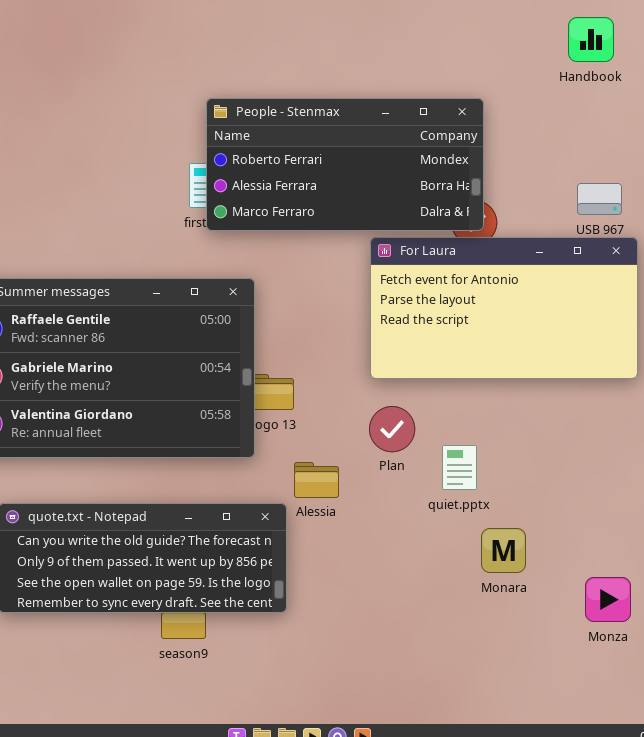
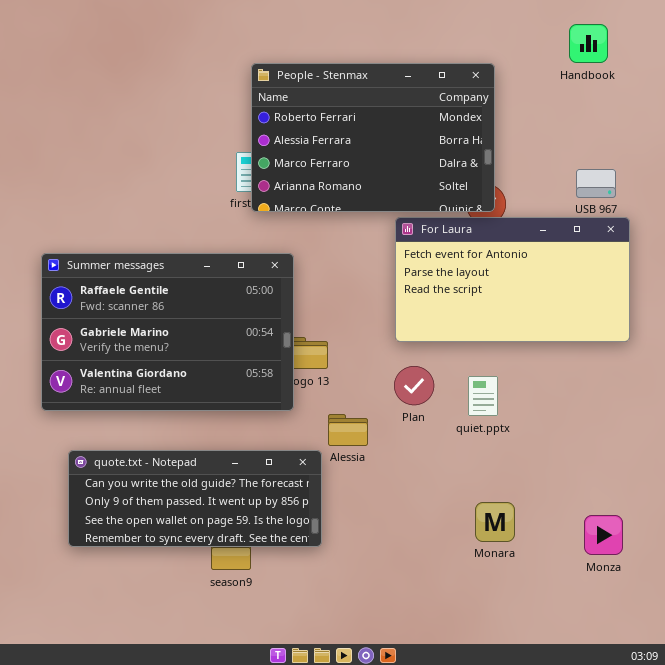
People - Stenmax: [206,98,484,231] -> [251,63,495,212], resized
quiet.pptx: [442,445,477,490] -> [468,376,498,416], moved
Monara: [481,528,526,573] -> [475,502,515,542], moved

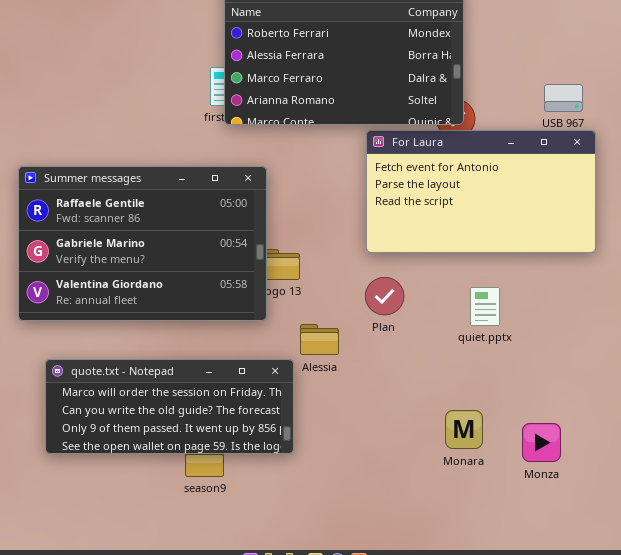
quiet.pptx: [468,376,498,416] -> [470,287,500,326], moved
quote.txt - Notepad: [68,450,322,547] -> [45,359,294,454], scrolled up 1 row
Monza: [584,515,623,555] -> [522,423,561,462], moved

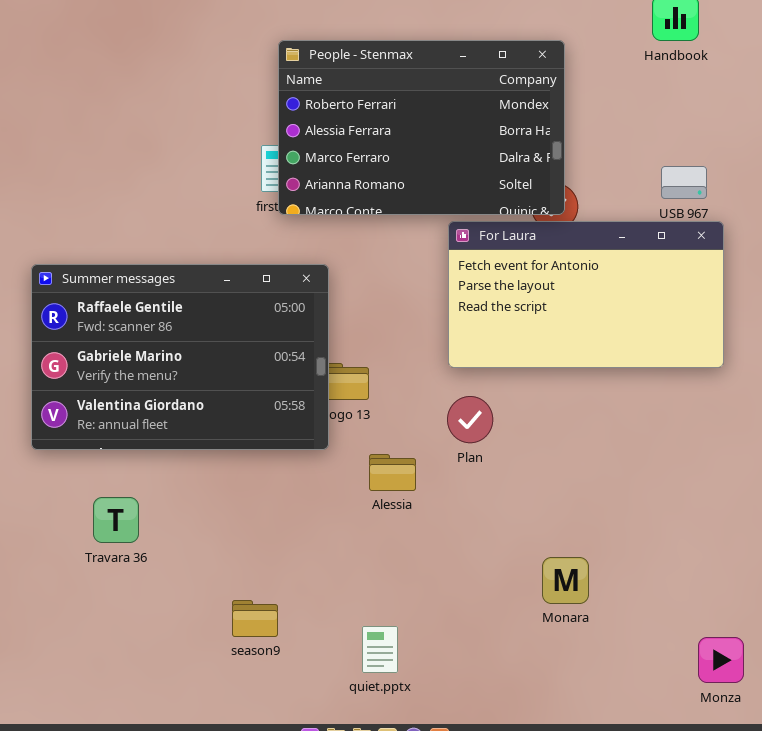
quiet.pptx: [470,287,500,326] -> [362,626,398,673], moved
quote.txt - Notepad: [45,359,294,454] -> none, closed
Monza: [522,423,561,462] -> [698,637,744,683], moved

